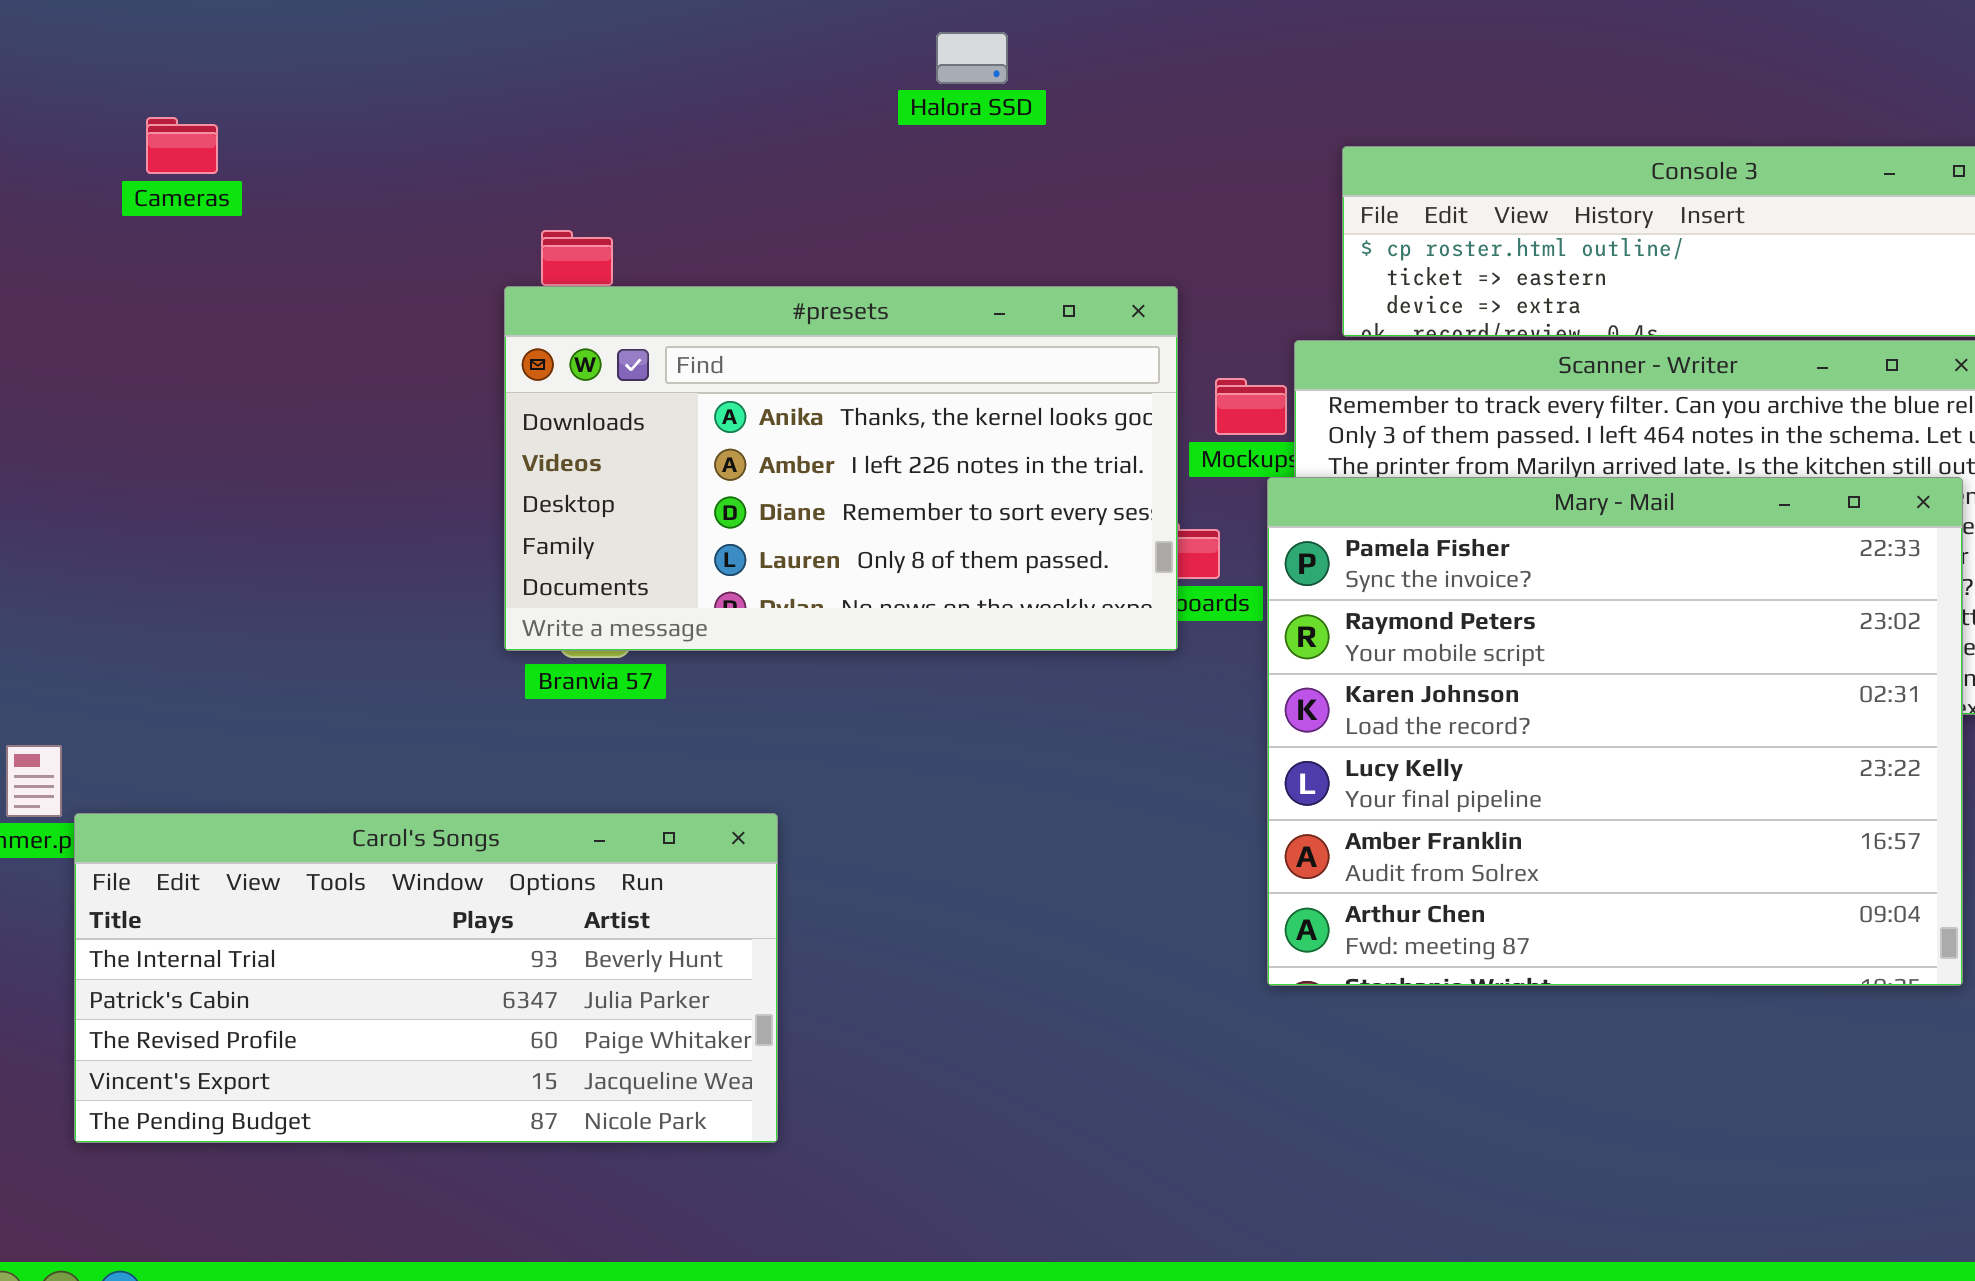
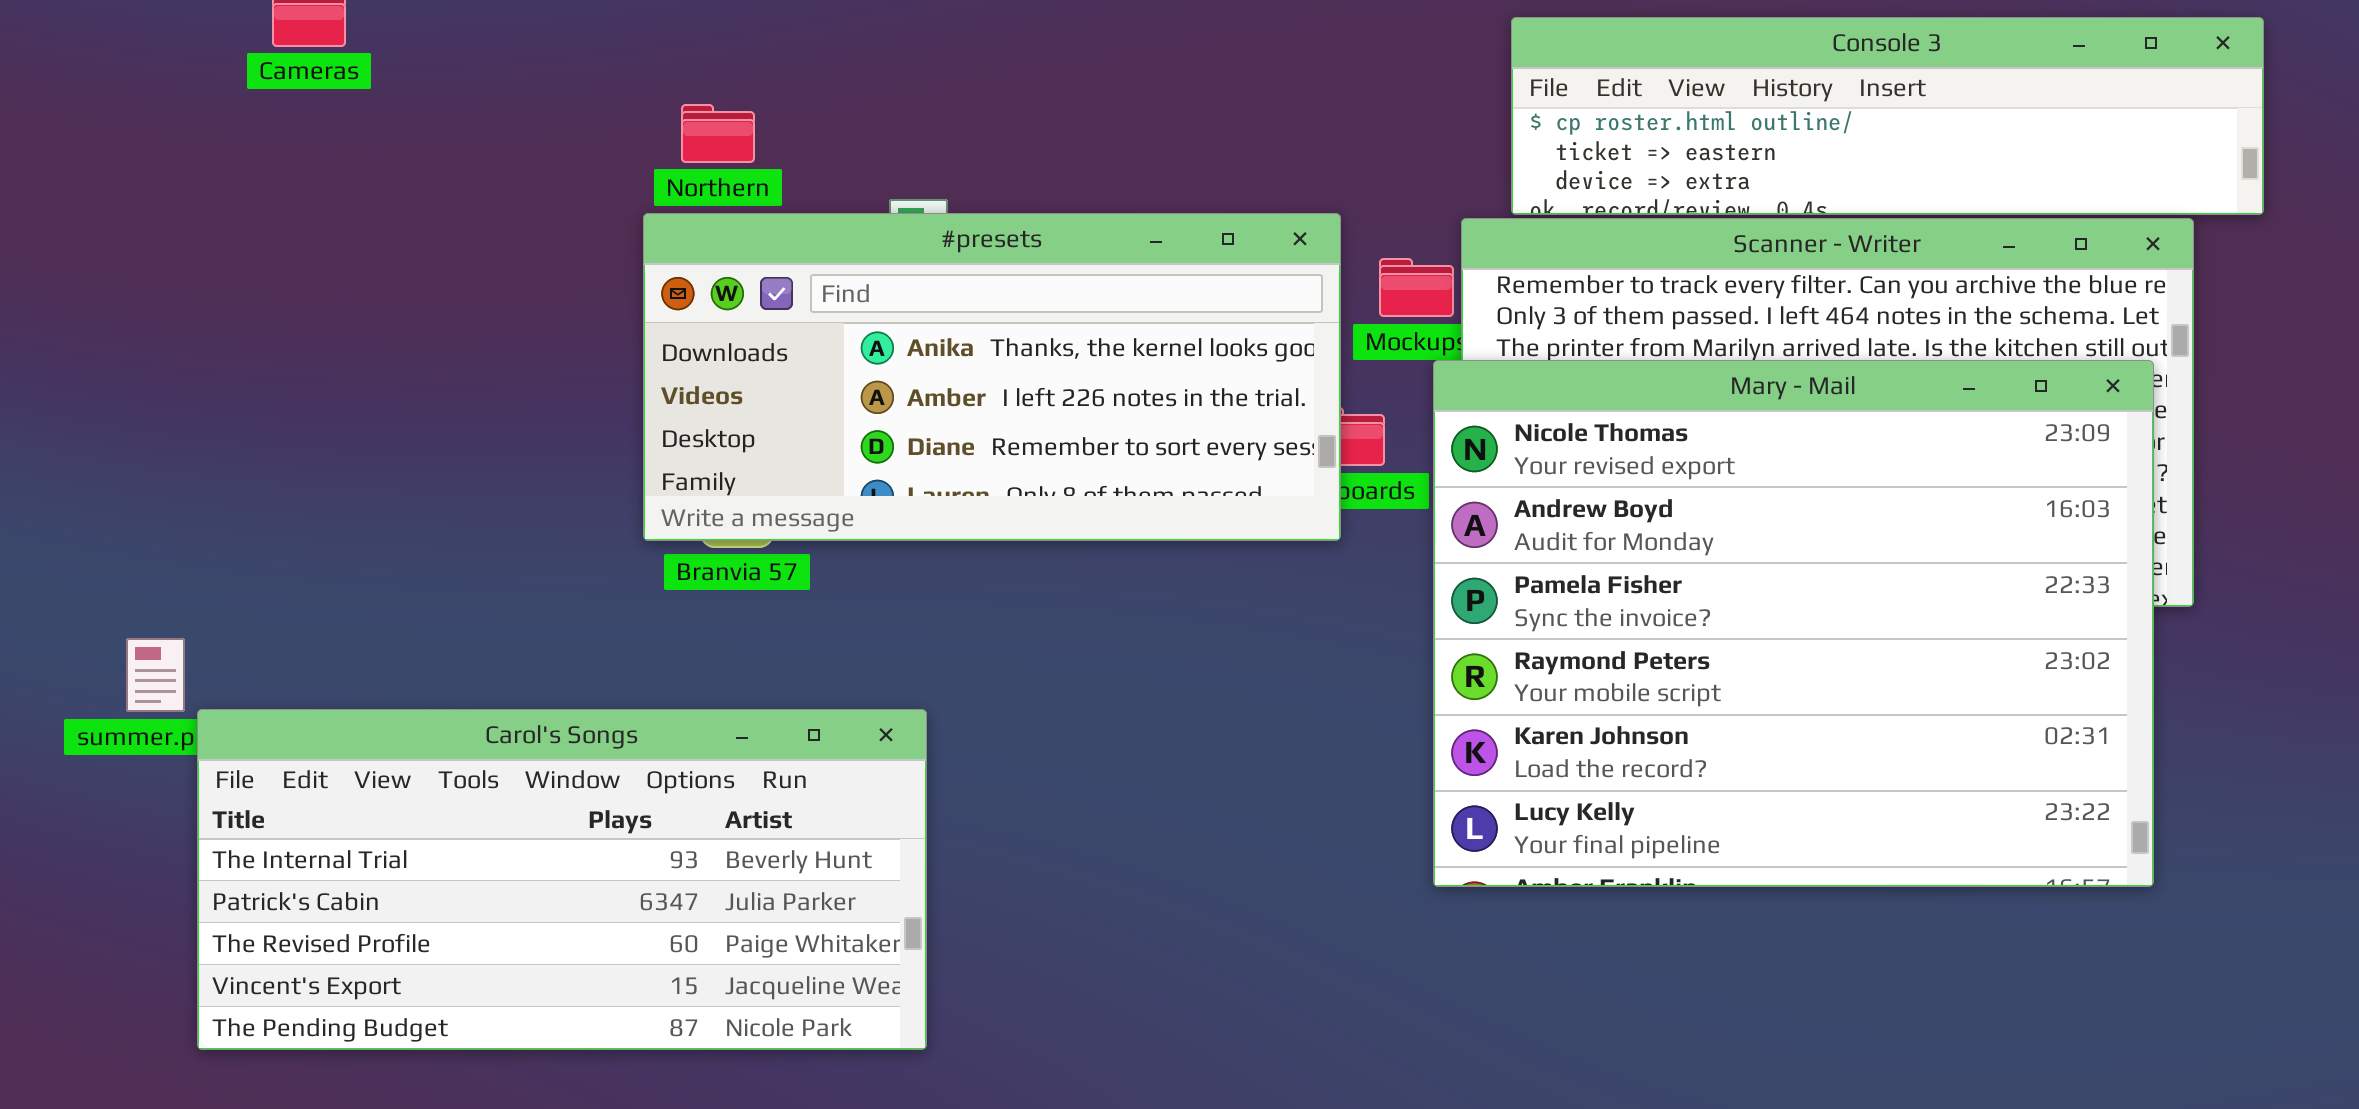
#presets: [504,286,1178,651] -> [643,213,1341,541], resized
Mary - Mail: [1267,477,1963,986] -> [1433,360,2154,887], scrolled up 2 rows

